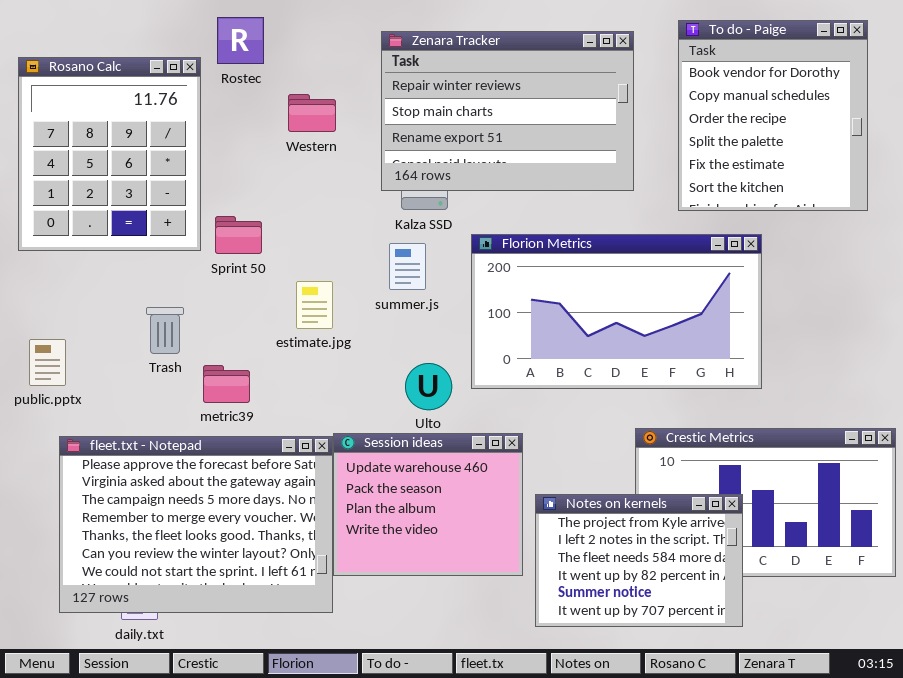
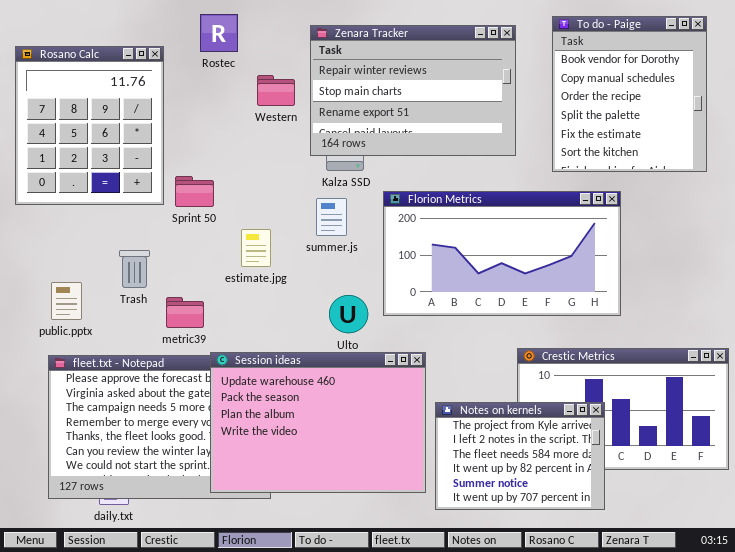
Rostec: [217,17,264,64] -> [200,14,238,52], moved
Western: [288,94,336,132] -> [257,75,295,106], moved
public.pptx: [29,339,66,386] -> [51,282,82,320], moved
Session ideas: [333,433,523,576] -> [210,352,426,493], resized

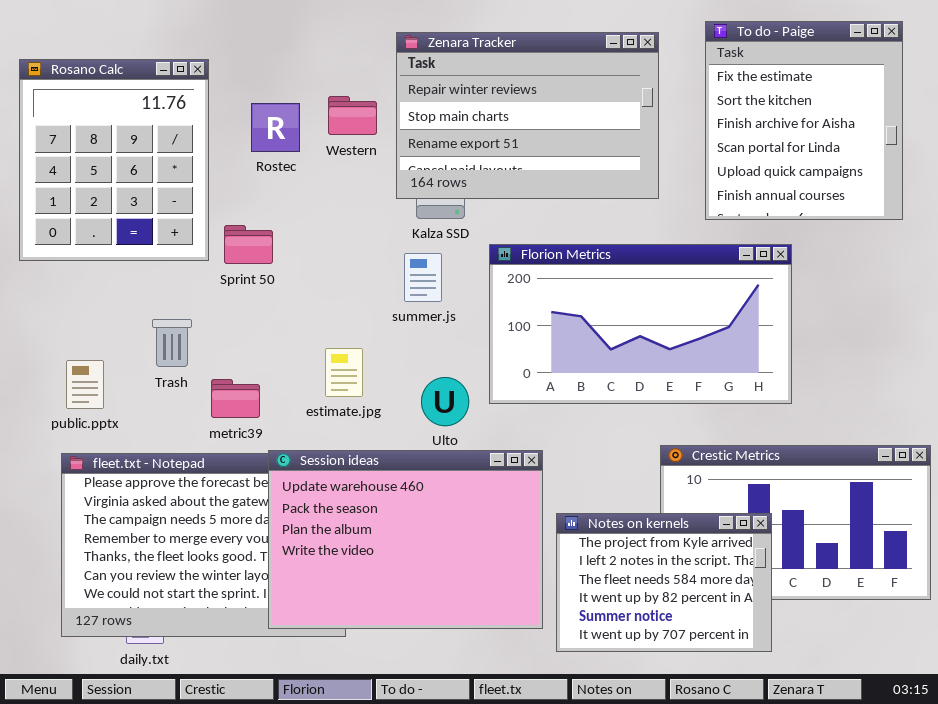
Rostec: [200,14,238,52] -> [251,103,300,152], moved
To do - Paige: [552,16,707,172] -> [705,21,903,220], scrolled down 4 rows
estimate.jpg: [241,229,271,267] -> [325,348,363,397], moved

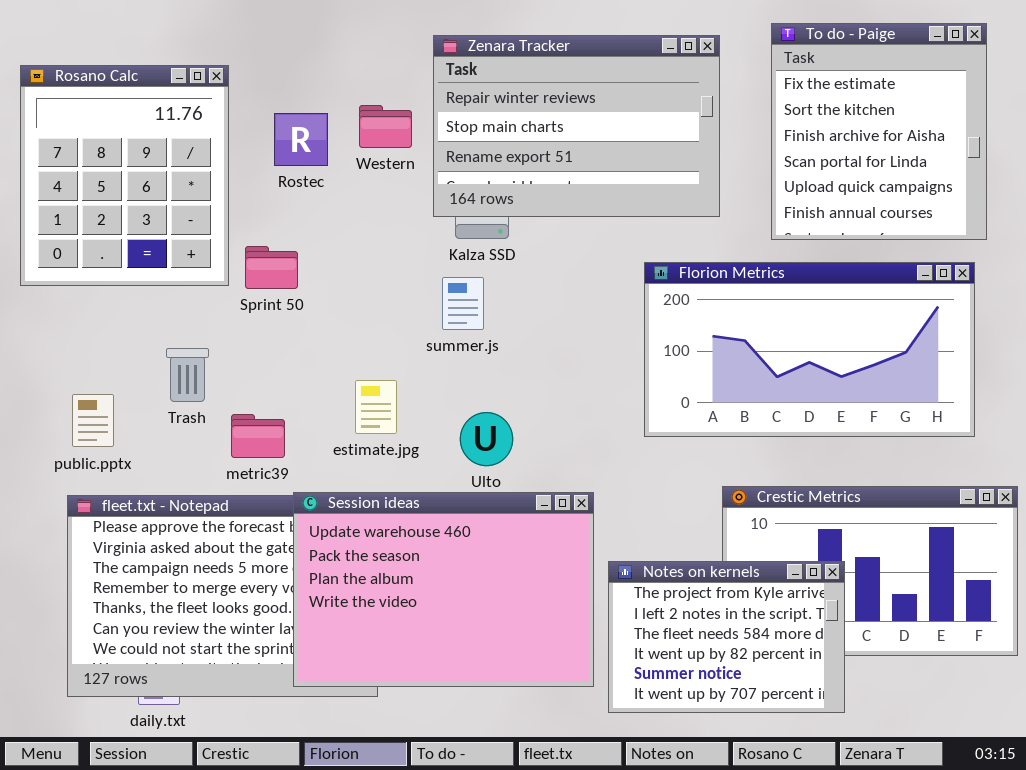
Florion Metrics: [489,244,792,404] -> [644,262,975,437], moved

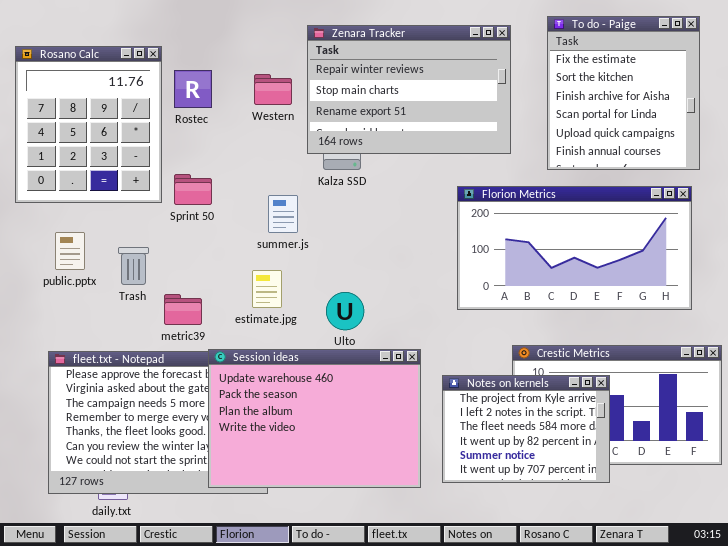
Rostec: [274,113,328,166] -> [174,70,212,108], moved
summer.js: [442,277,484,330] -> [268,195,298,233], moved
public.pptx: [72,394,114,447] -> [55,232,85,270], moved
Notes on kernels: [608,561,845,713] -> [442,375,610,483], moved

